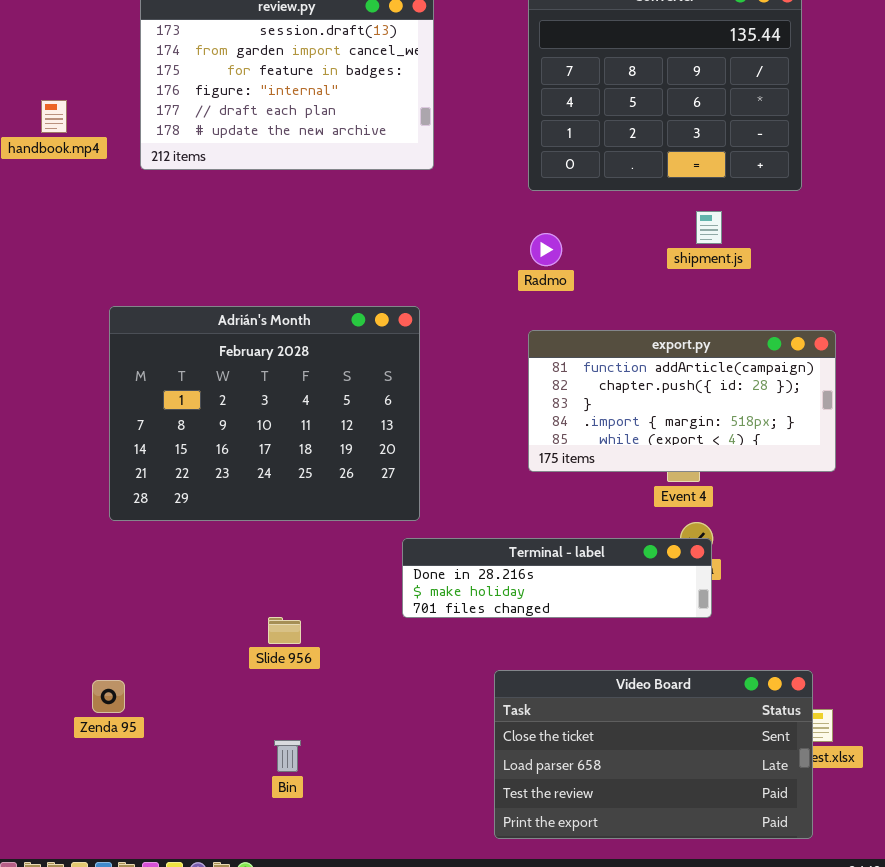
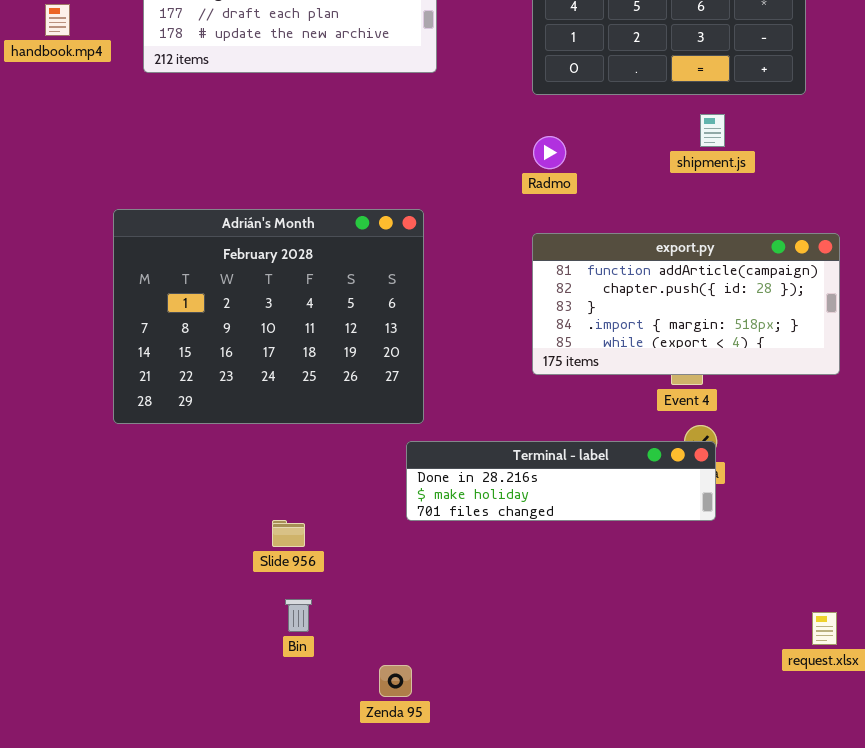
Video Board: [494,670,813,839] -> none, closed
Zenda 95: [92,680,125,713] -> [379,665,412,697], moved
Bin: [274,740,301,772] -> [285,599,312,632], moved

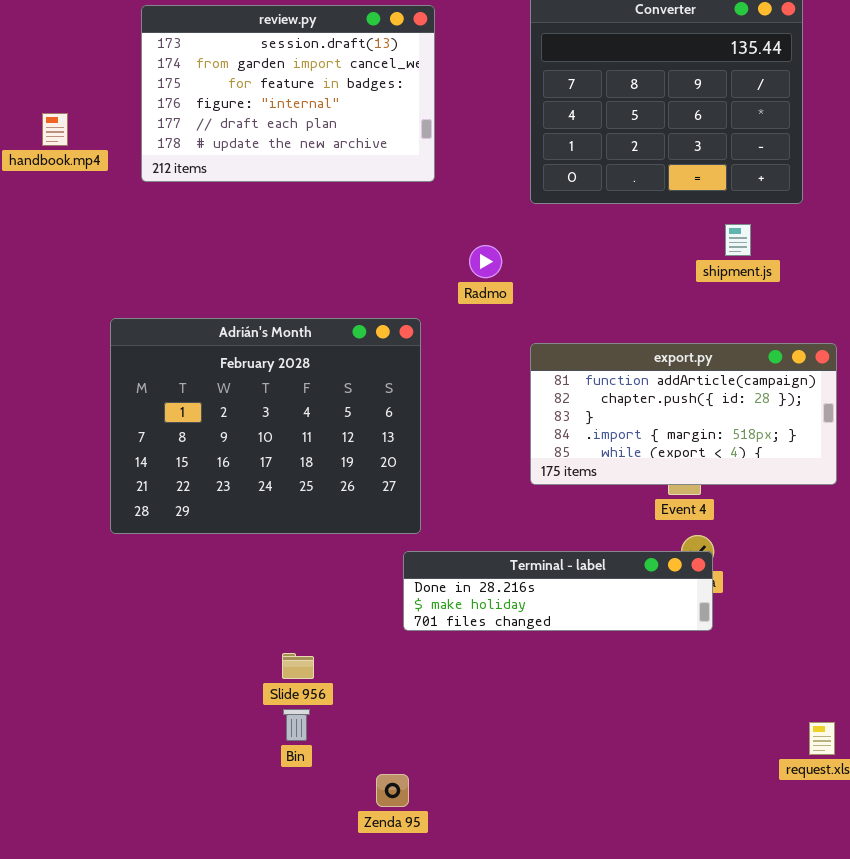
shipment.js: [700,114,725,147] -> [725,224,751,256], moved
Radmo: [533,136,566,169] -> [469,245,502,278], moved
Slide 956: [272,520,305,547] -> [282,653,314,679], moved

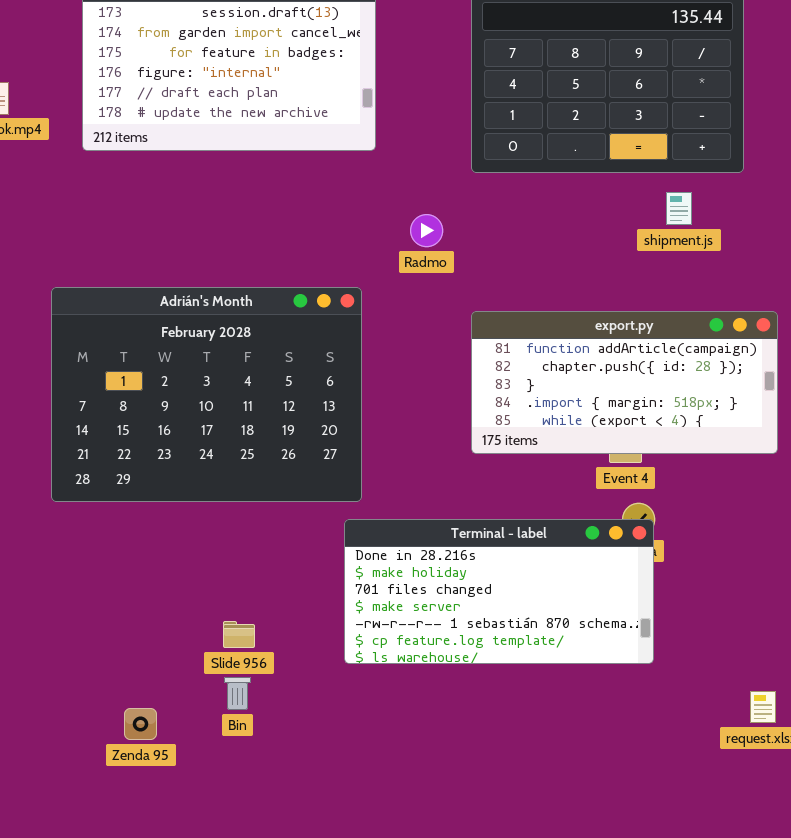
Terminal - label: [403,551,713,631] -> [344,519,654,664], resized
Zenda 95: [376,774,409,807] -> [124,708,157,740], moved

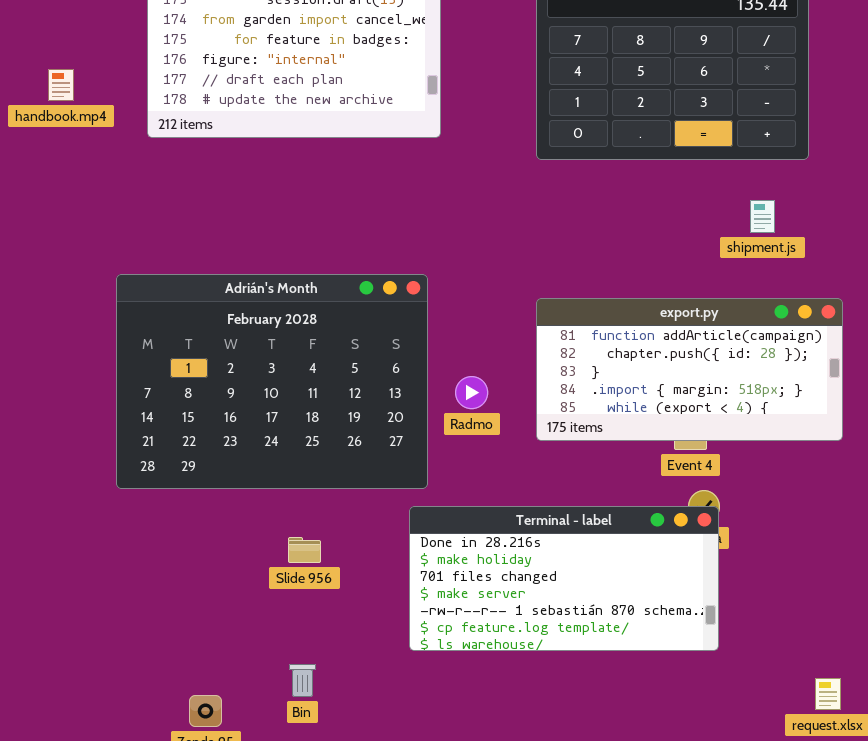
shipment.js: [666,192,692,225] -> [750,200,775,233], moved
Radmo: [410,214,443,247] -> [455,376,488,409], moved
Slide 956: [223,621,255,648] -> [288,537,321,563], moved

